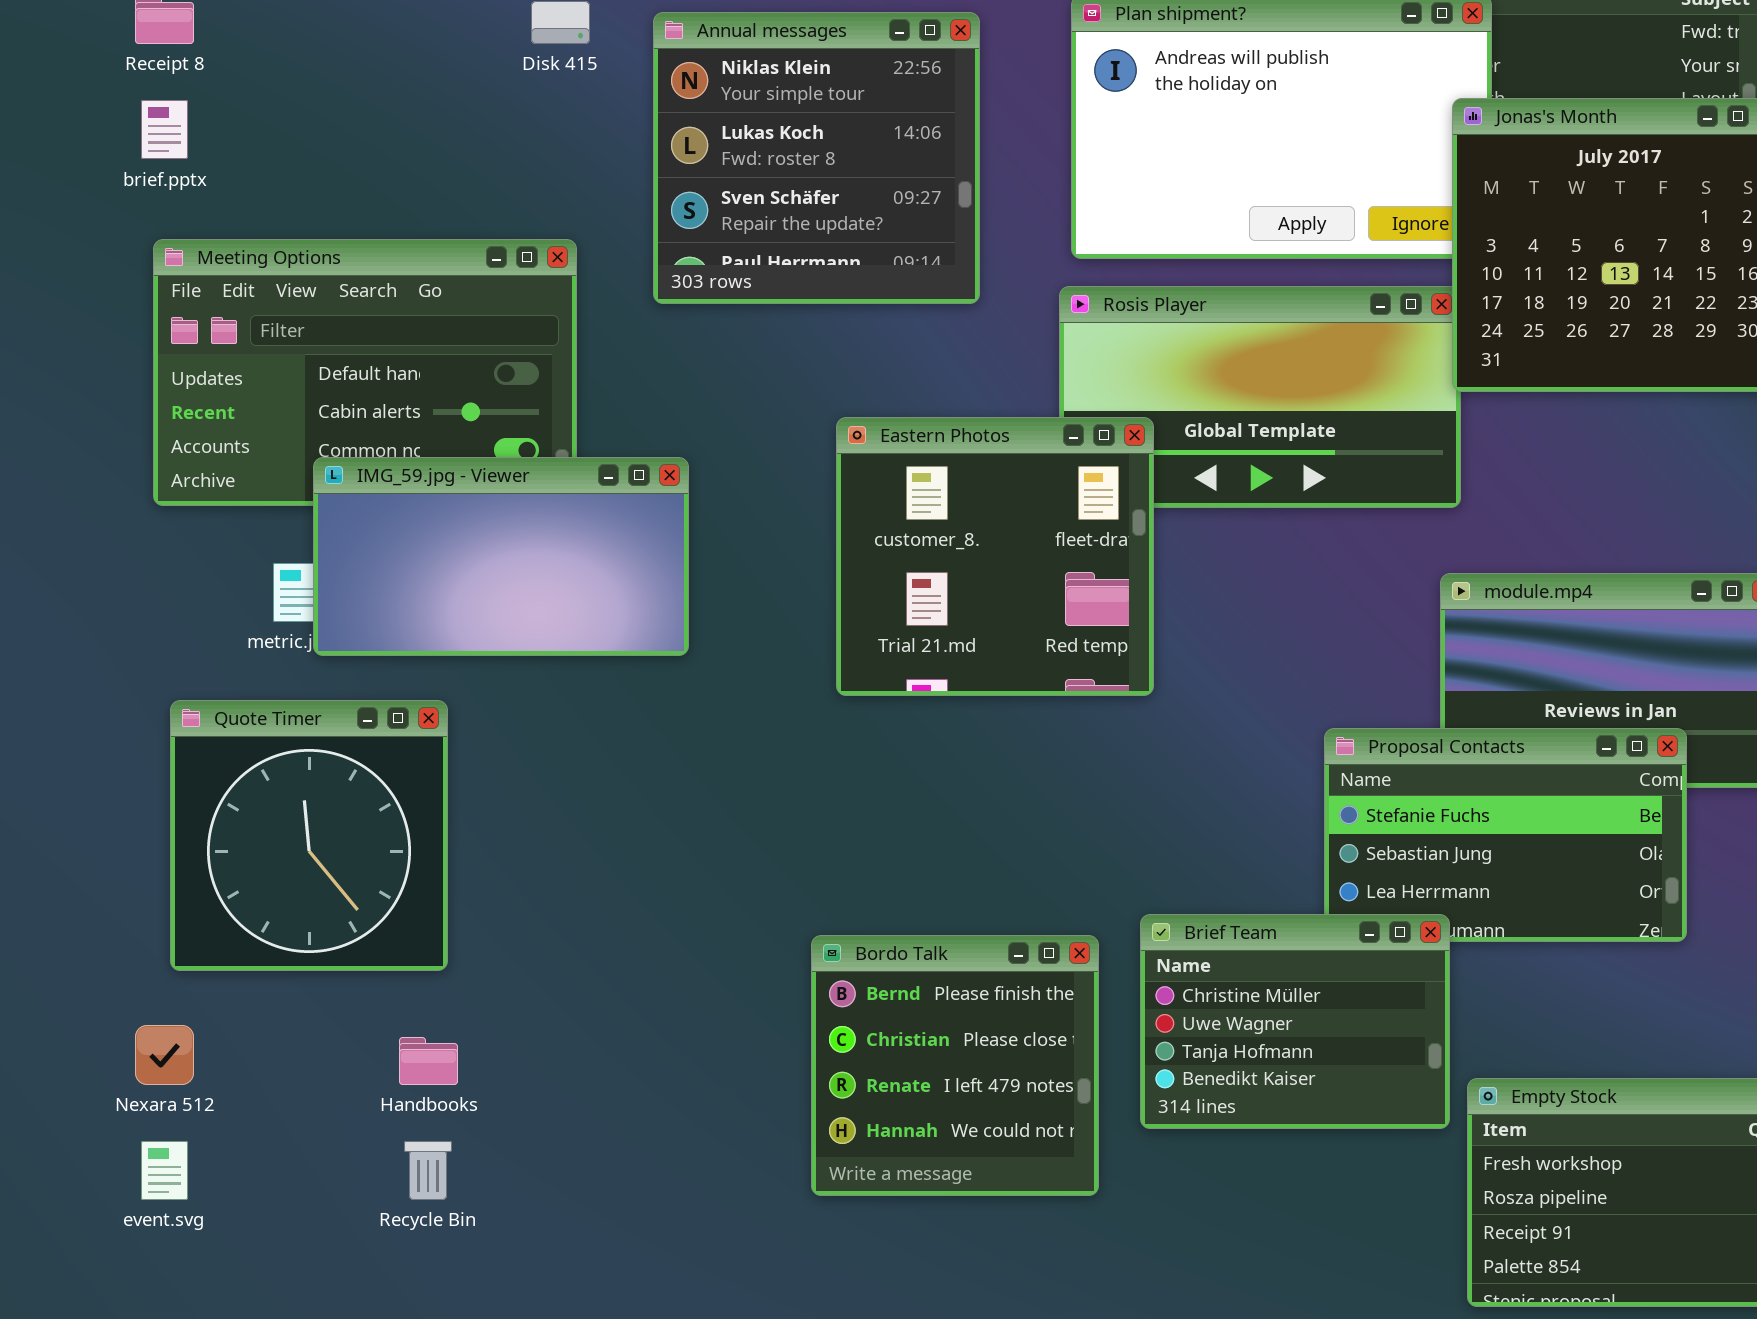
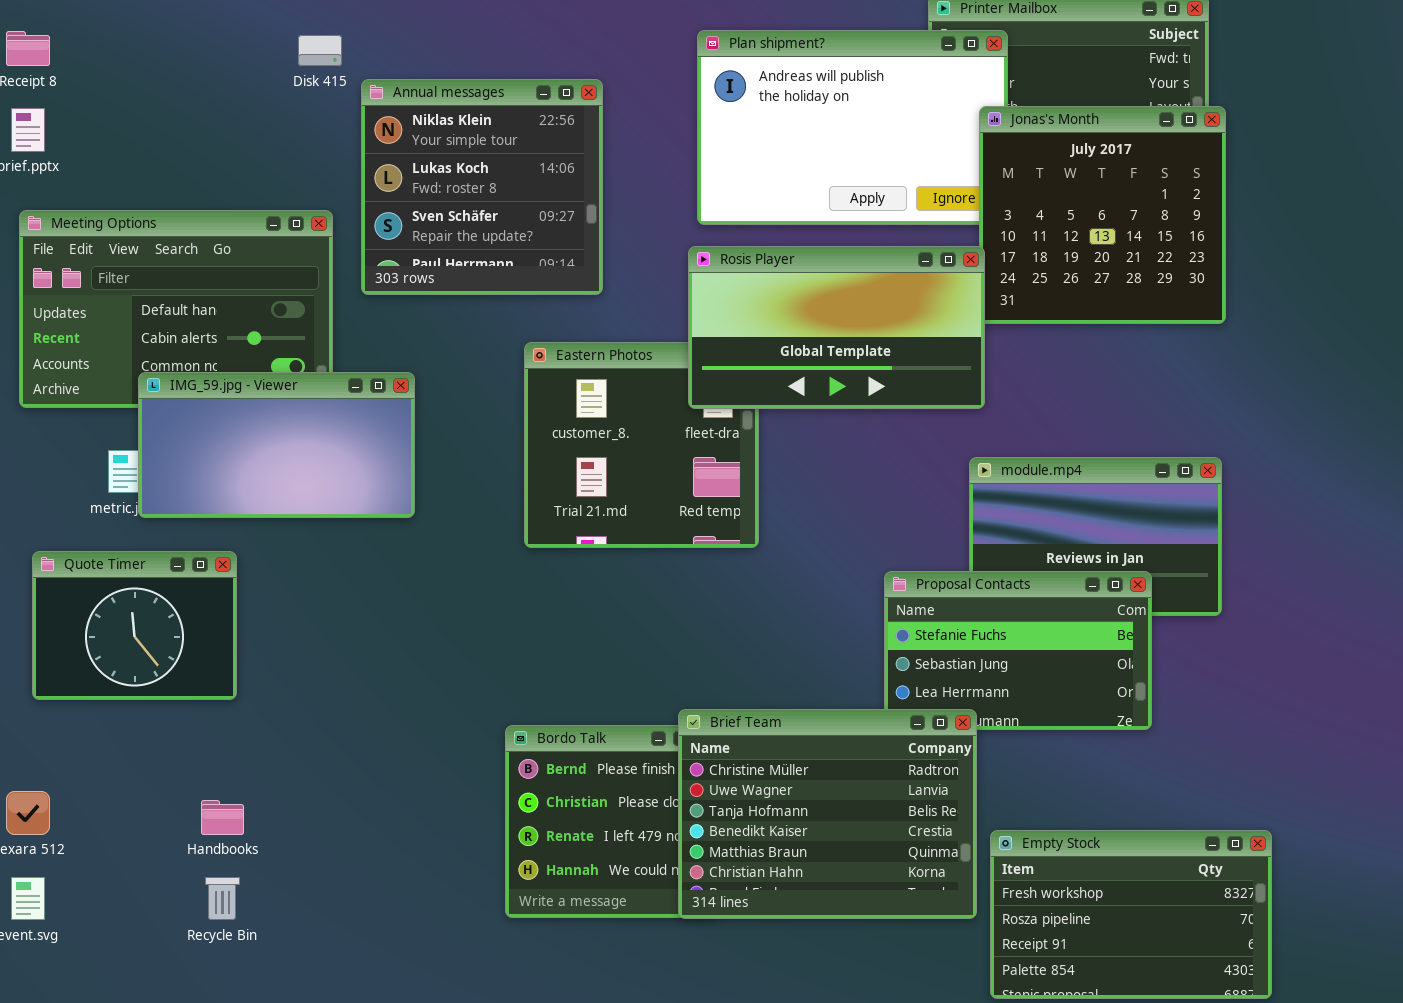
Annual messages: [653,12,980,304] -> [361,79,603,295], moved
Rosis Player: [1059,286,1461,508] -> [688,246,985,409], raised
Quote Timer: [170,700,448,971] -> [32,551,237,700], resized
Brief Team: [1140,914,1450,1129] -> [678,709,977,919], resized

